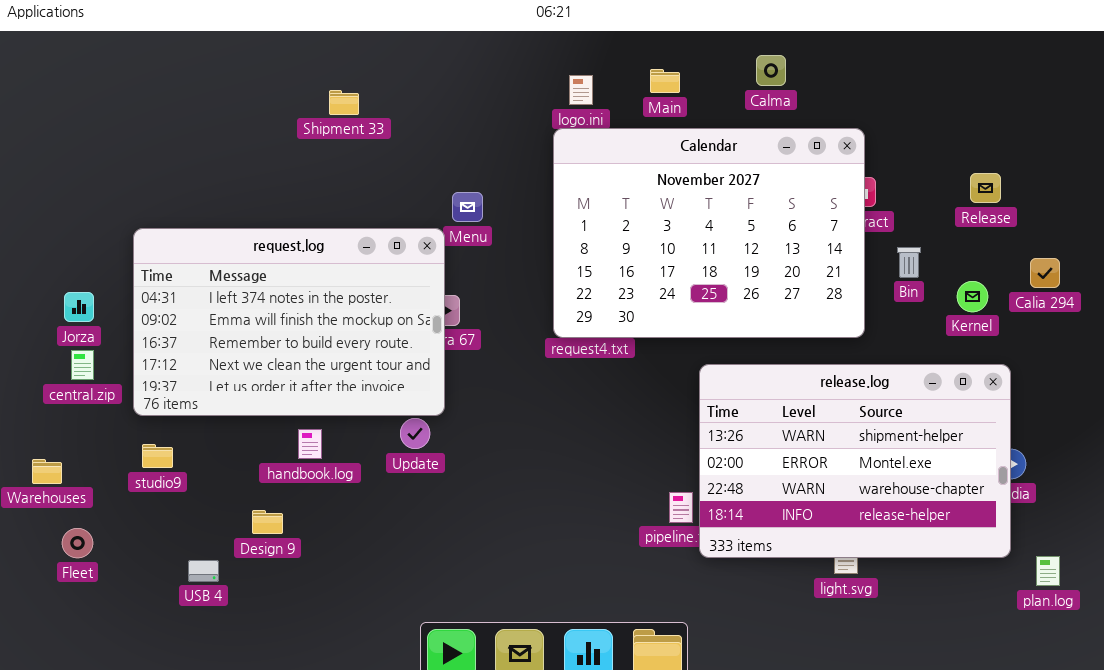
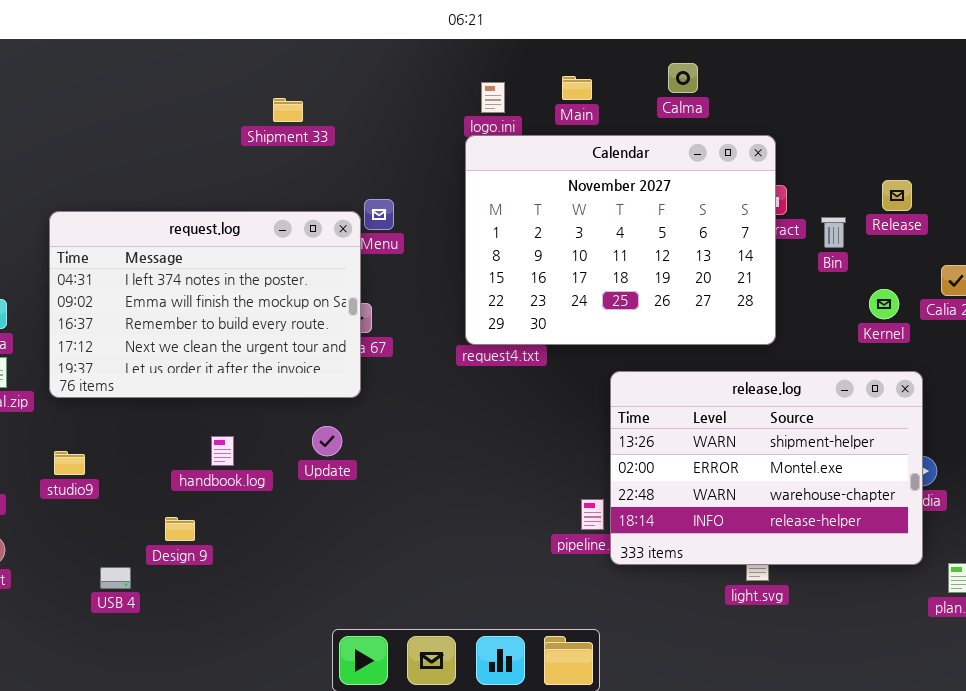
Shipment 33: [329,90,359,115] -> [273,98,303,122], moved
request.log: [133,228,445,416] -> [49,211,361,398], moved
Bin: [897,247,921,278] -> [821,217,846,248], moved

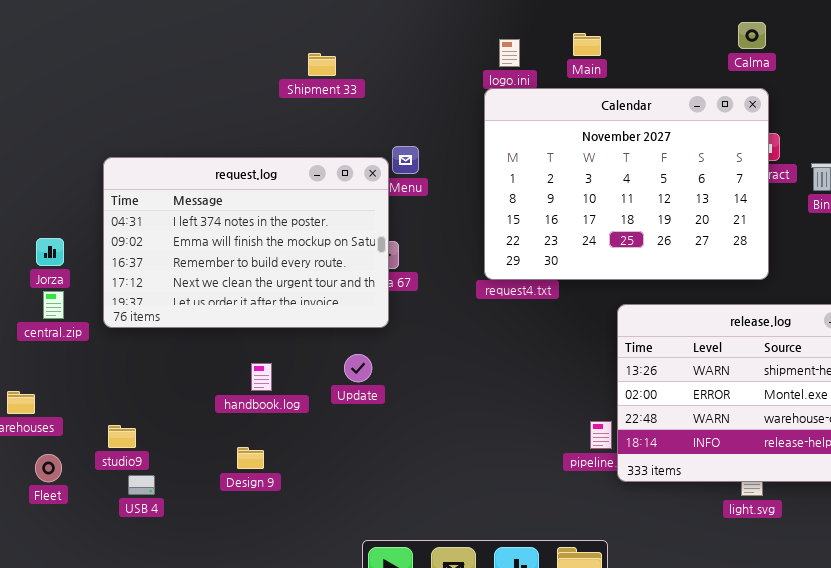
Calma: [668,63,698,93] -> [738,22,766,49], moved
studio9: [54,451,85,475] -> [108,425,136,448], moved
Design 9: [165,517,195,541] -> [237,447,264,469], moved
USB 4: [100,567,131,589] -> [128,475,155,495], moved

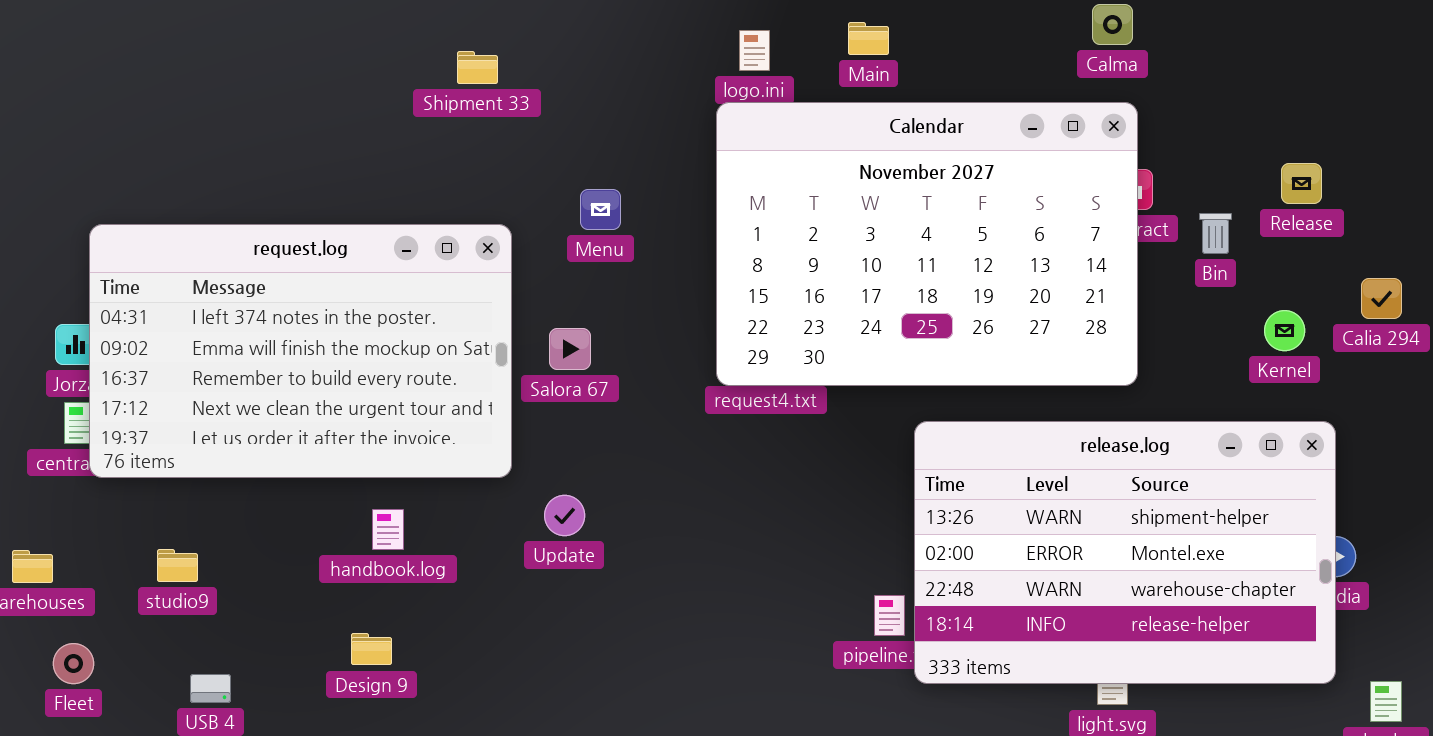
request.log: [103,157,389,328] -> [89,224,512,478], moved
Update: [344,354,372,382] -> [544,495,585,536], moved
studio9: [108,425,136,448] -> [157,549,198,582], moved

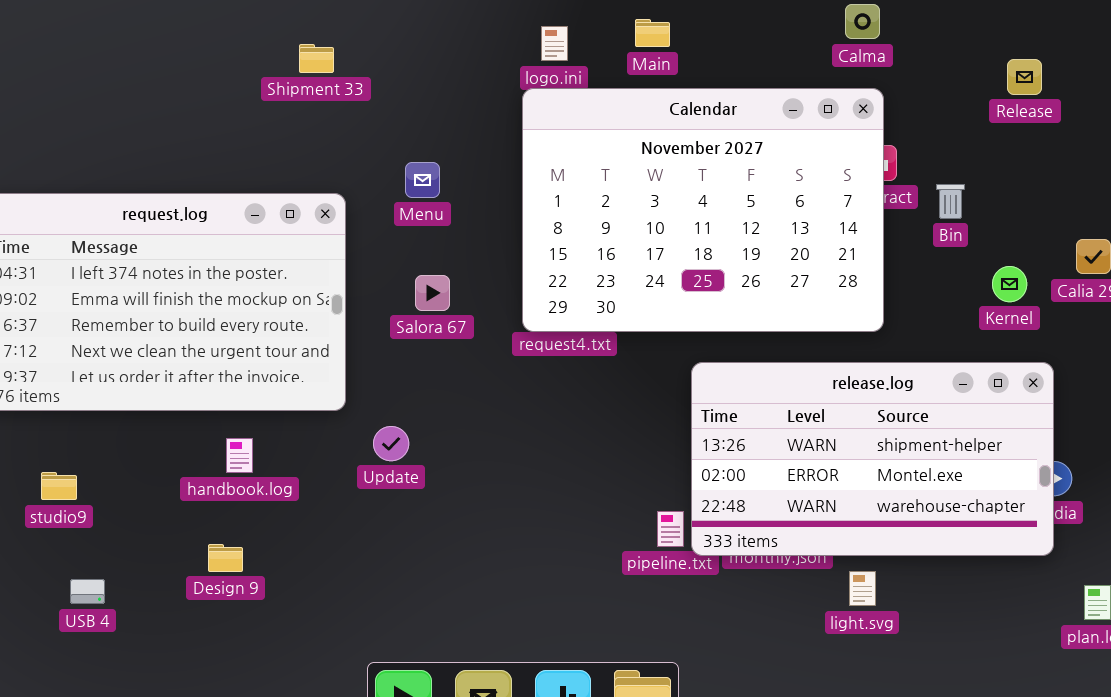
Release: [1281,163,1322,204] -> [1007,59,1042,95], moved
Salora 67: [549,328,591,370] -> [415,275,450,311], moved
release.log: [914,421,1336,684] -> [691,362,1054,556], resized

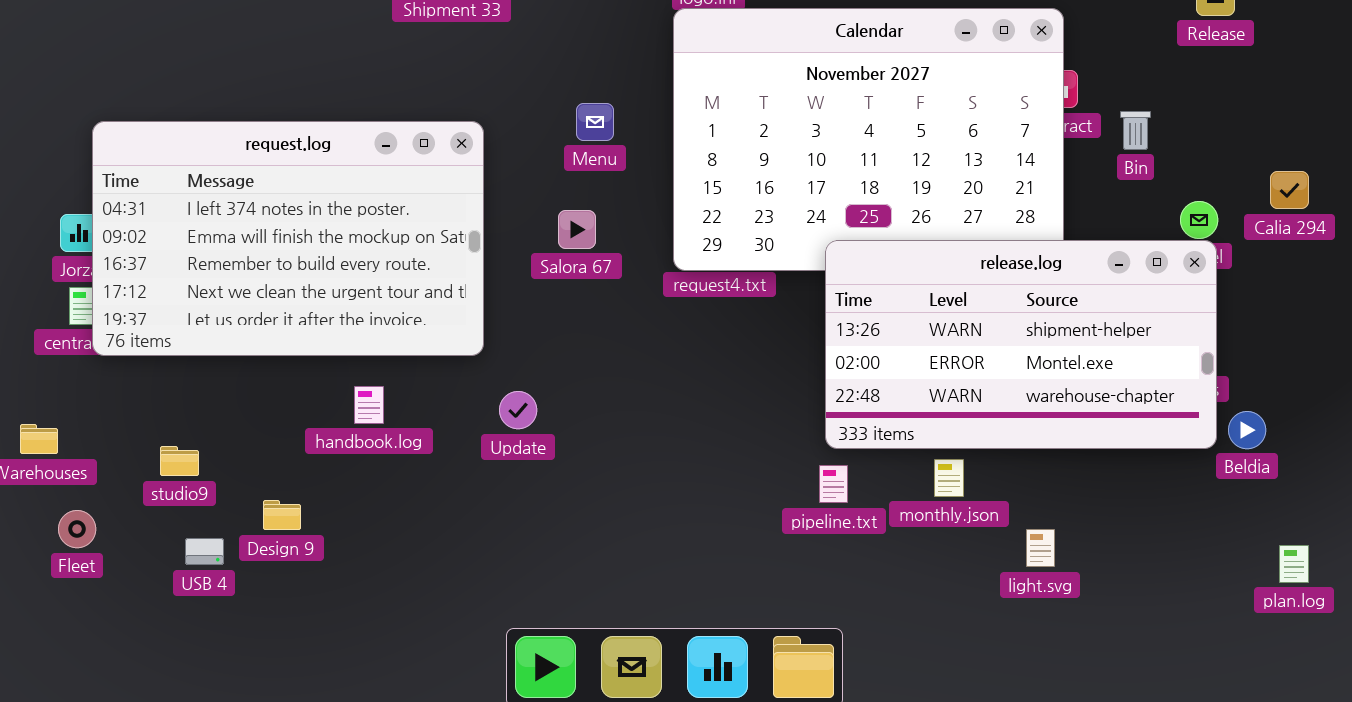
Menu: [405,162,440,198] -> [576,103,614,141], moved
release.log: [691,362,1054,556] -> [825,240,1217,449], moved
Update: [373,426,409,461] -> [499,391,537,429], moved
studio9: [41,472,77,500] -> [160,446,199,476], moved
Design 9: [208,544,243,572] -> [263,500,301,530], moved

